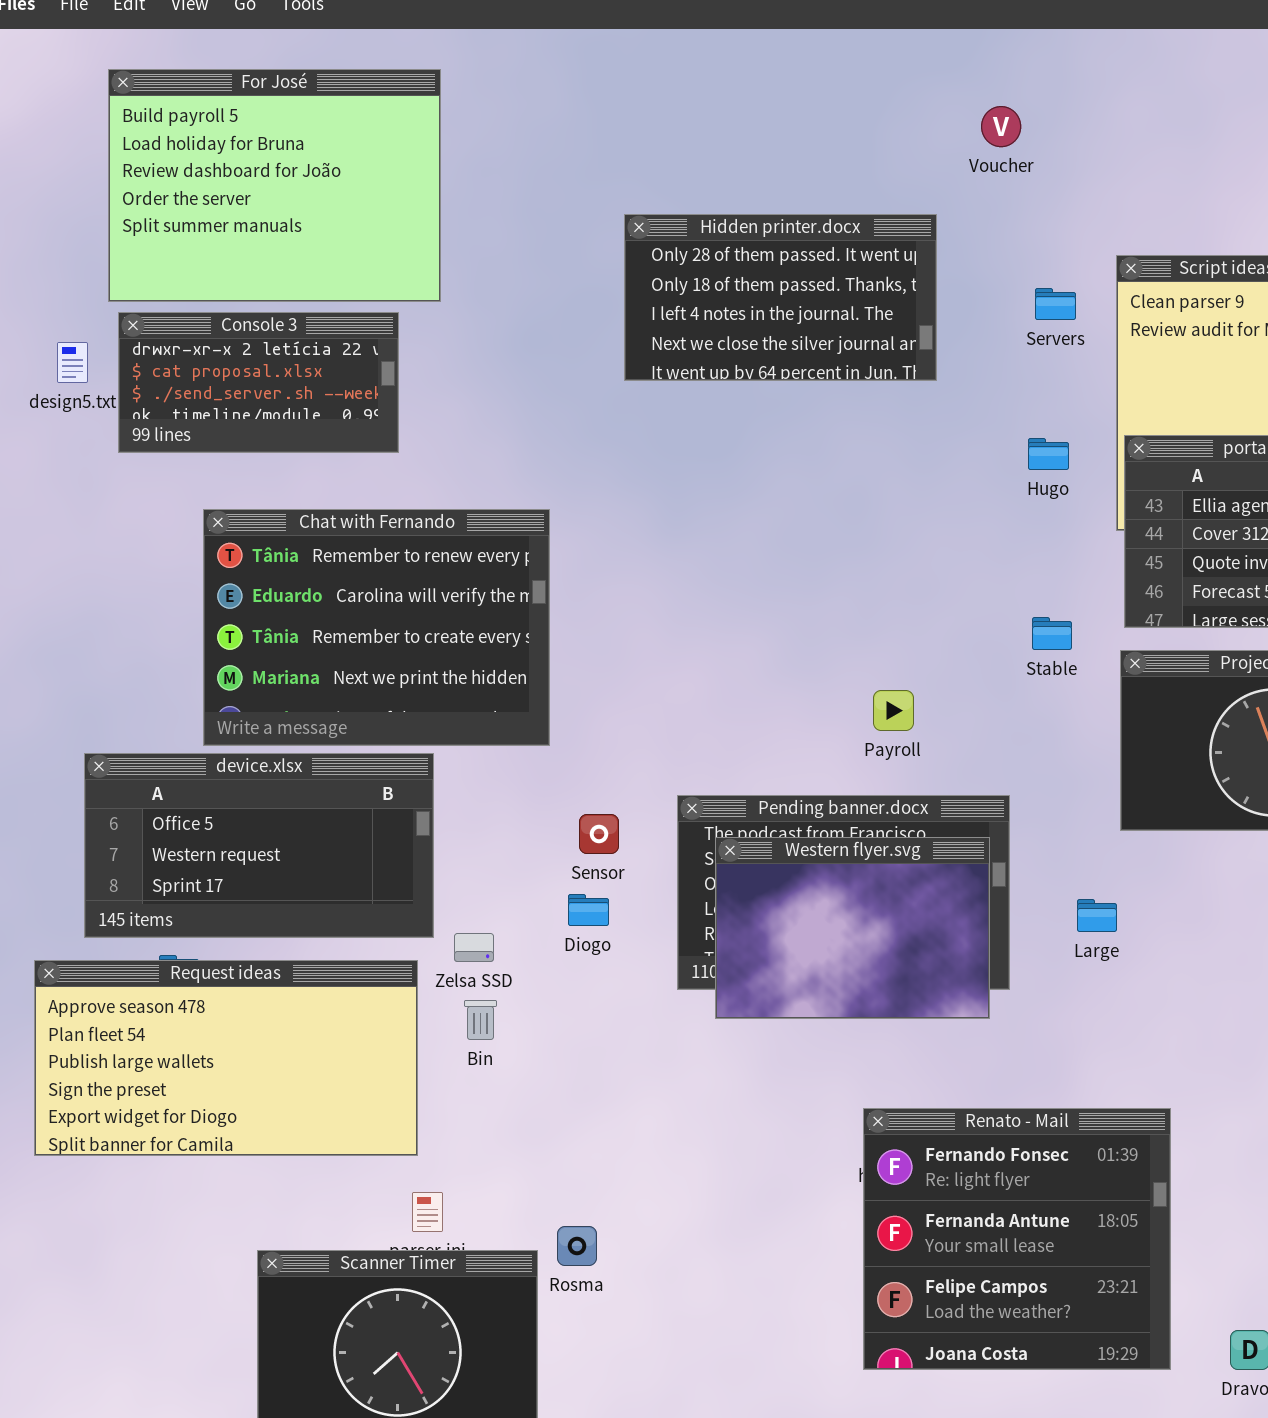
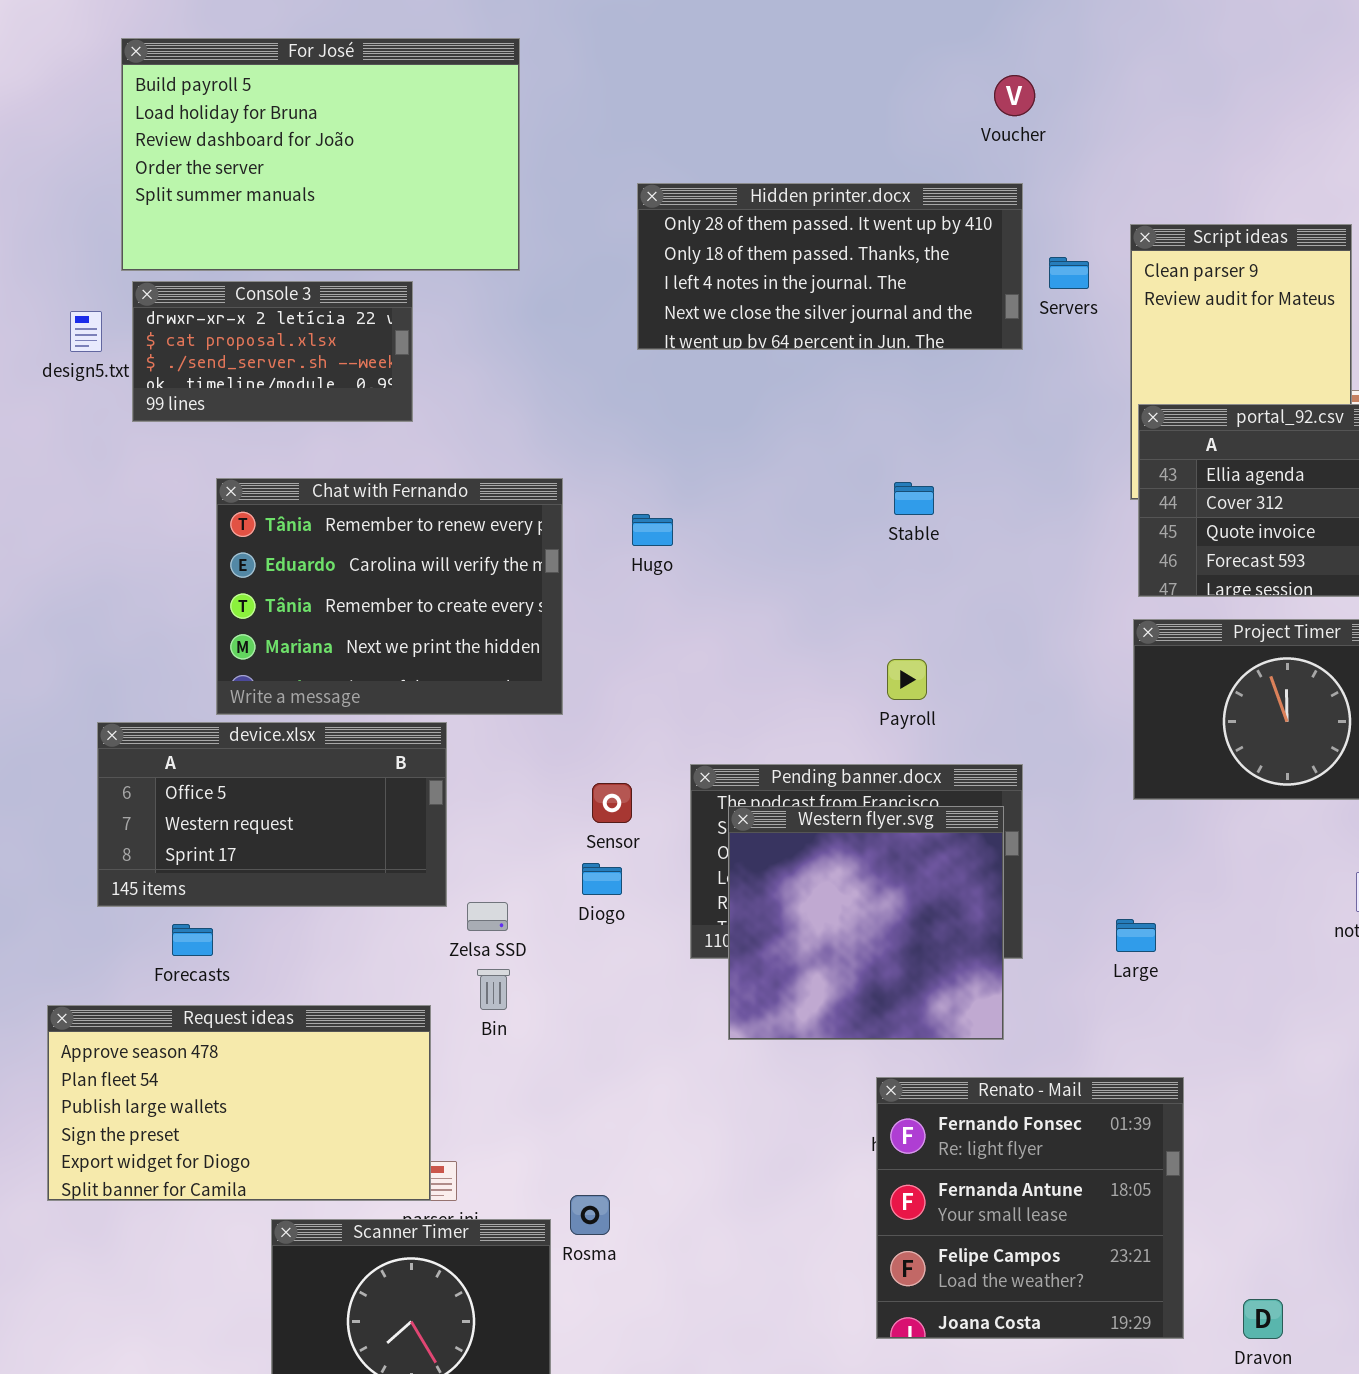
For José: [108,69,441,302] -> [121,38,520,271], resized
Hidden printer.docx: [624,214,937,381] -> [637,183,1023,350], resized
Hugo: [1028,438,1069,470] -> [632,514,673,546], moved
Stable: [1032,617,1072,650] -> [894,482,934,515], moved
Western flyer.svg: [715,837,990,1019] -> [728,806,1004,1040], resized
Large: [1077,899,1117,932] -> [1116,919,1156,952], moved
Request ideas: [34,960,418,1156] -> [47,1005,431,1201], moved

